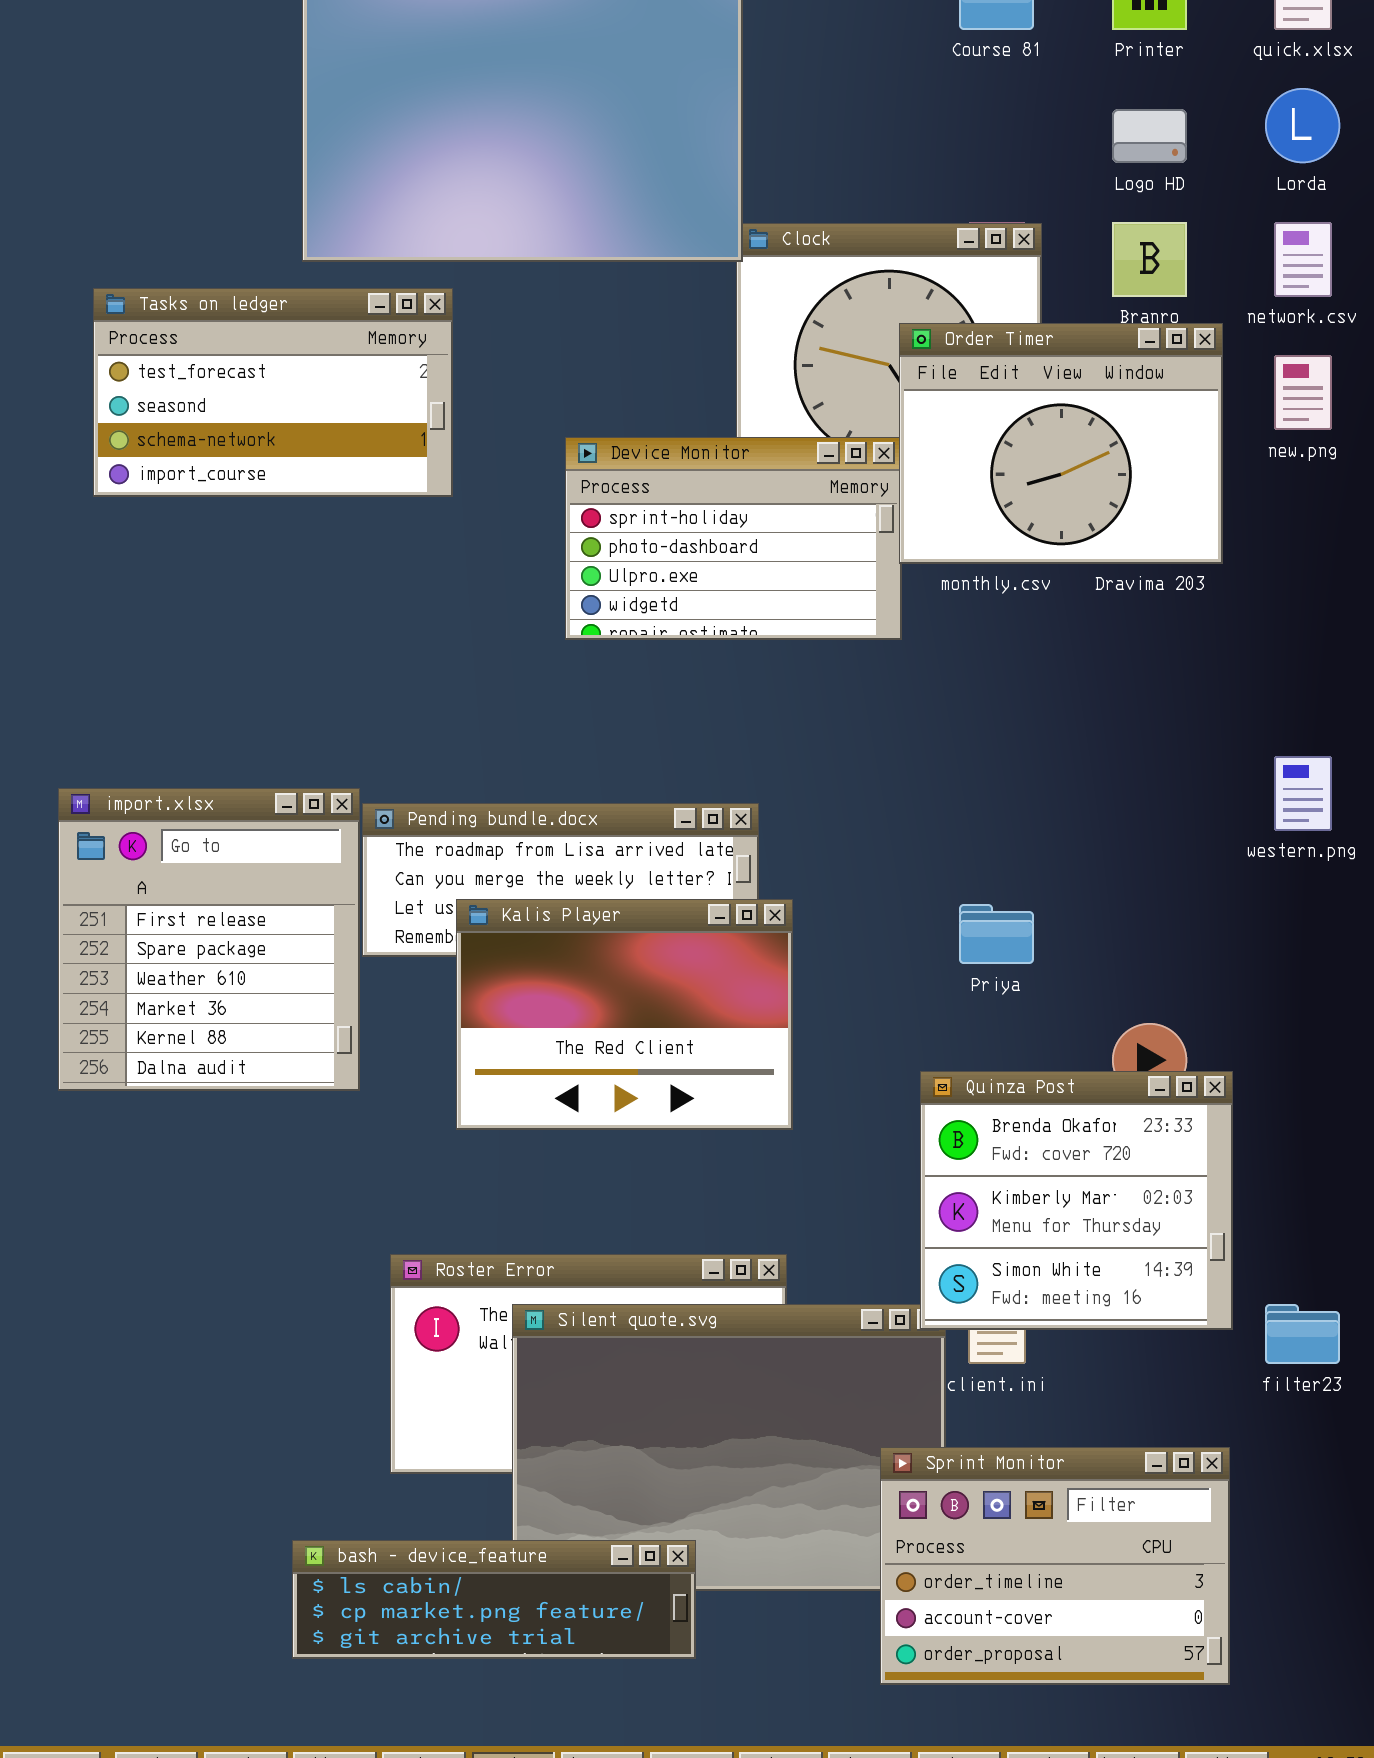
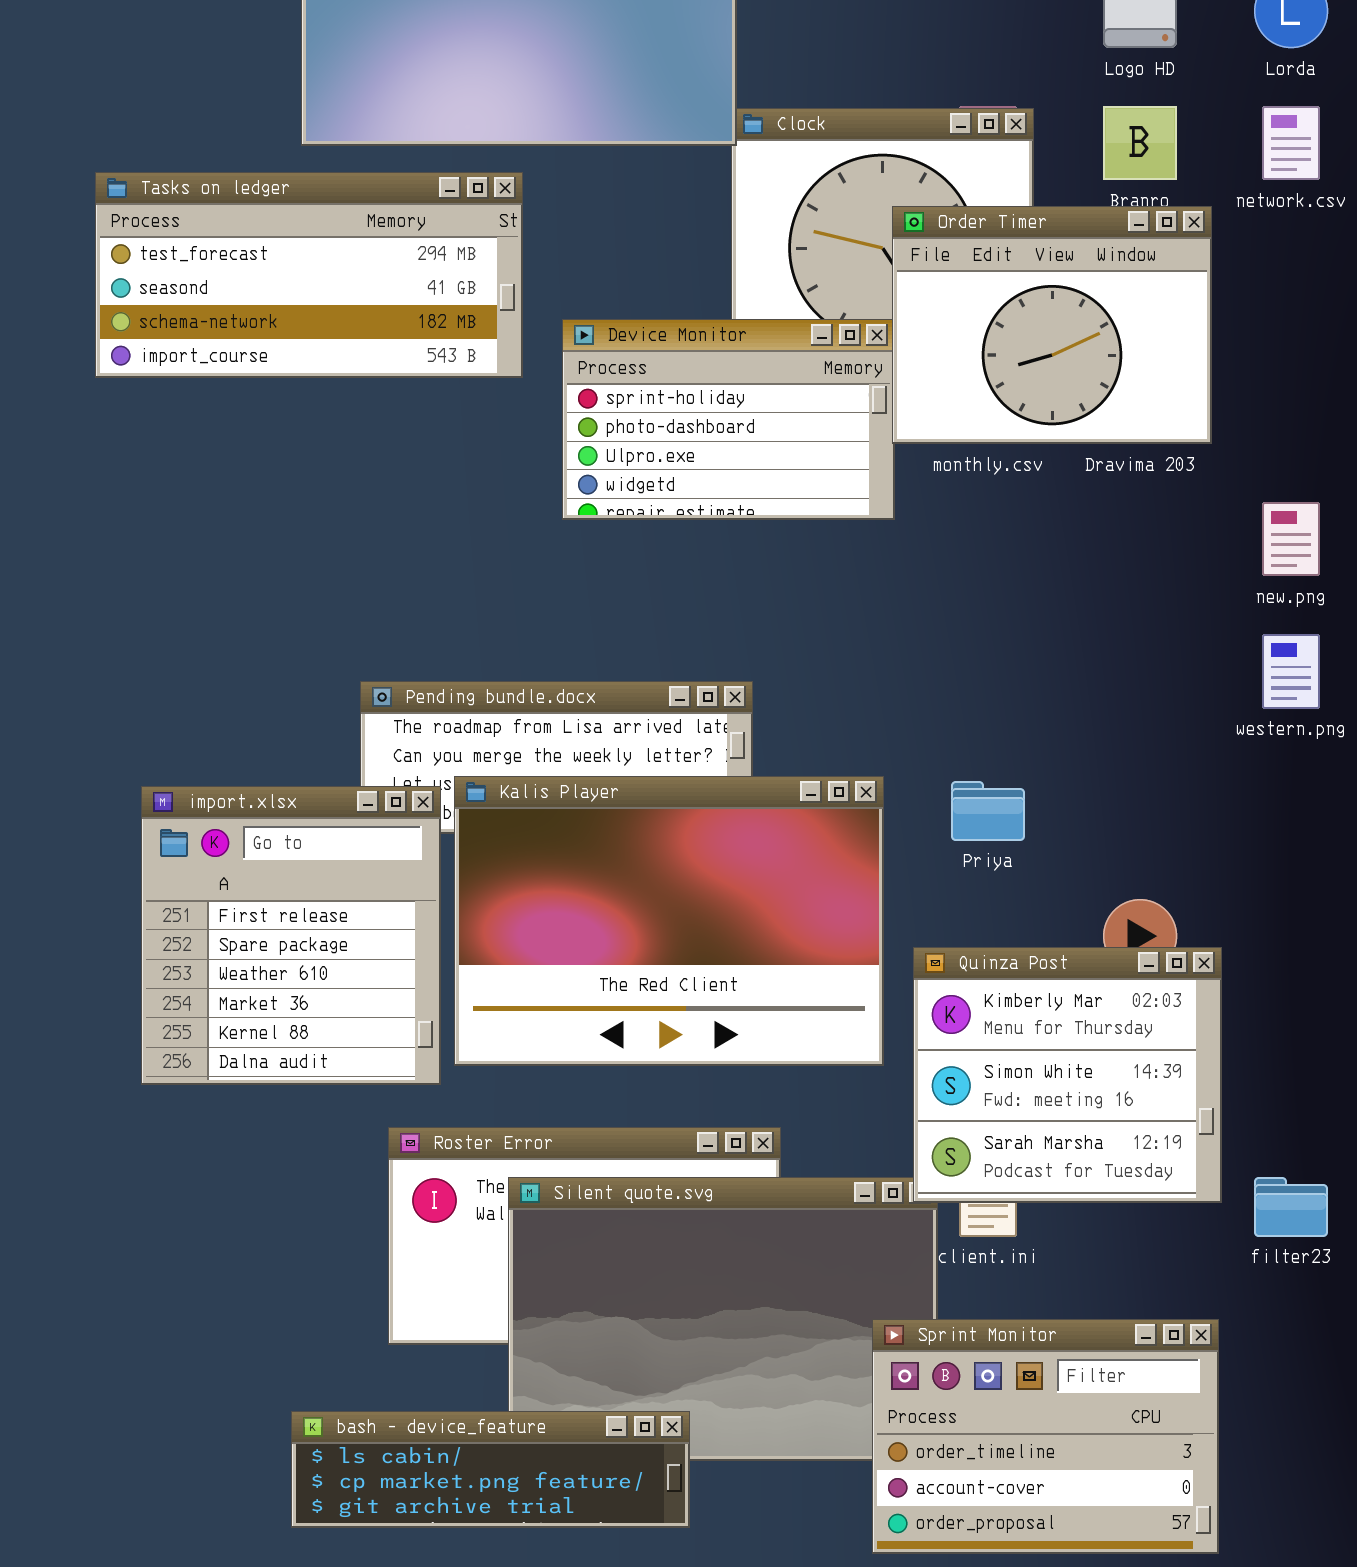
Tasks on ledger: [93,288,453,497] -> [95,172,523,378], resized
new.png: [1274,355,1332,430] -> [1262,502,1320,576], moved
import.xlsx: [58,788,360,1091] -> [141,786,441,1085], moved
Kalis Player: [456,899,793,1130] -> [454,776,884,1066], resized
Quinza Post: [920,1071,1233,1330] -> [913,947,1222,1203], scrolled down 1 row

